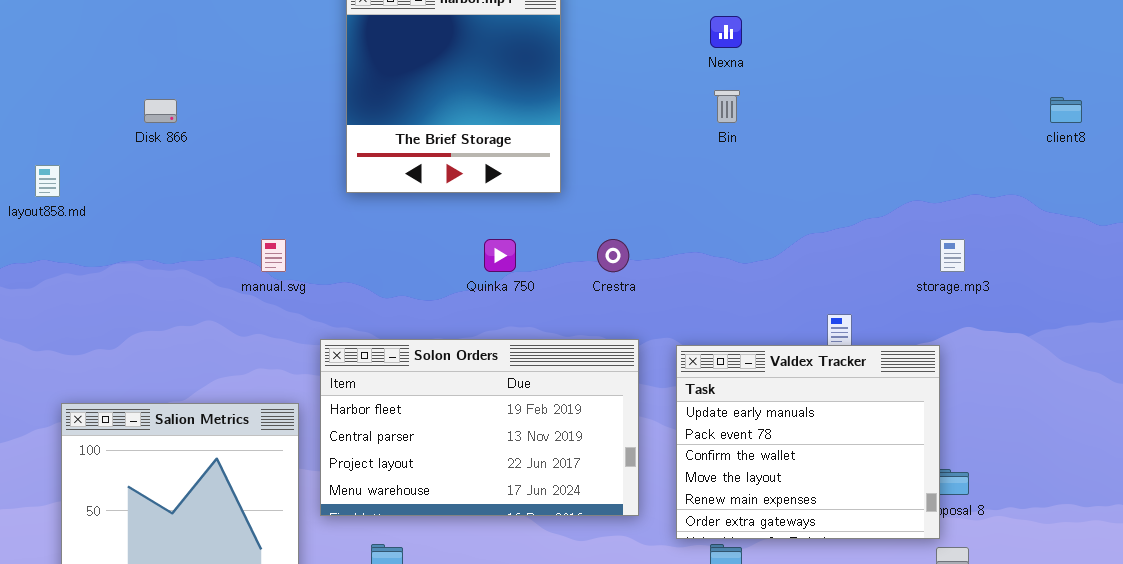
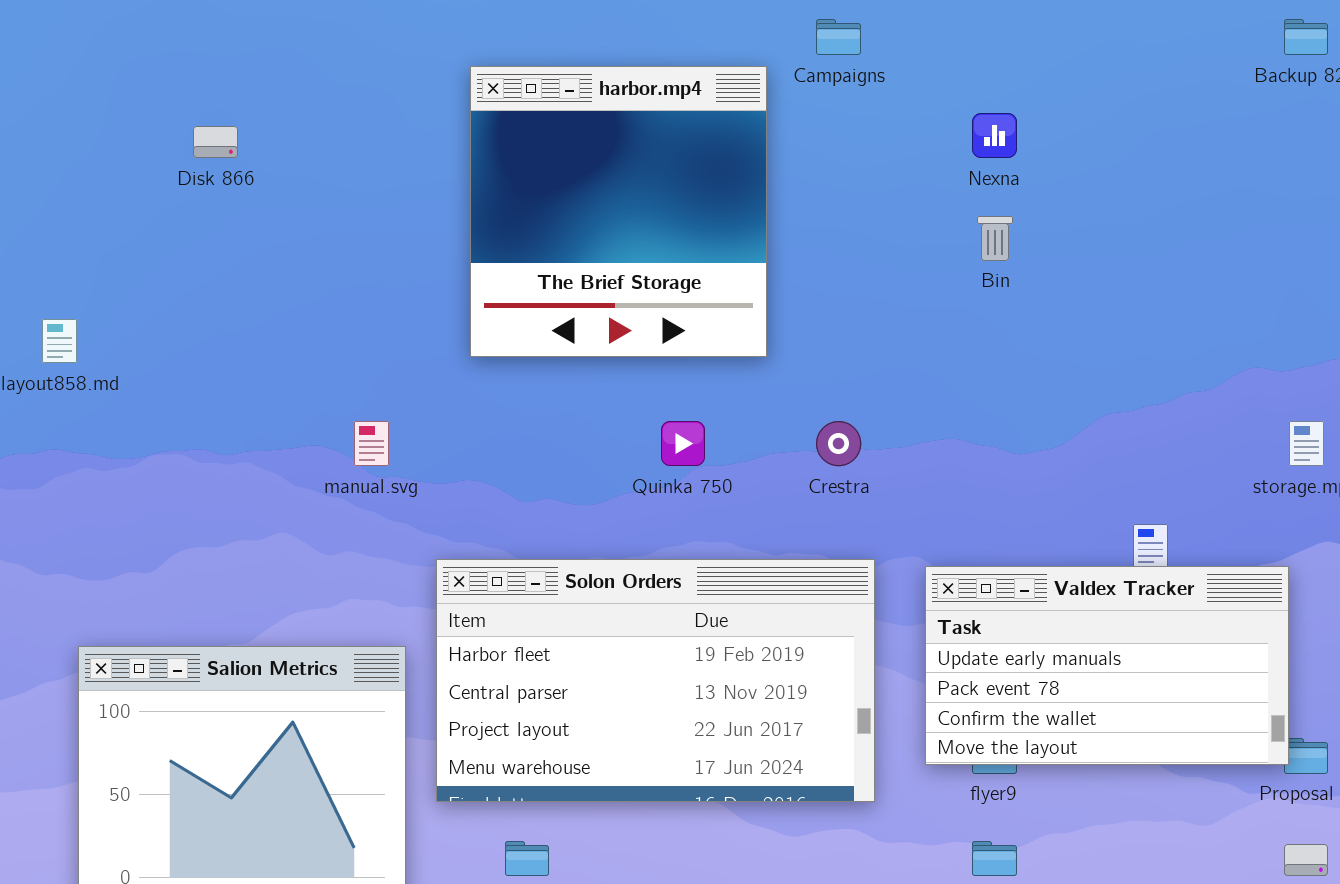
Disk 866: [144,99,177,123] -> [193,126,238,158], moved
Valdex Tracker: [676,345,940,539] -> [925,566,1289,765], resized

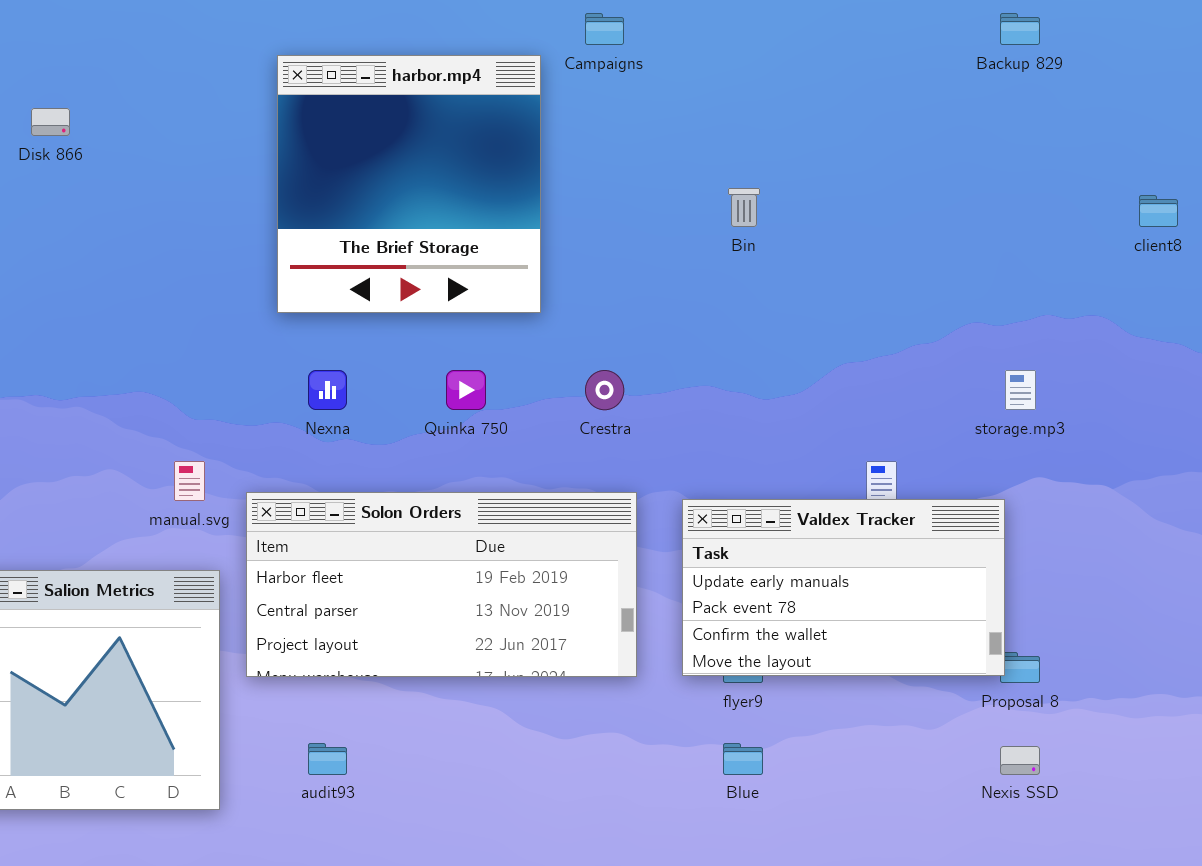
Nexna: [972,113,1017,158] -> [308,370,347,410], moved
manual.svg: [354,421,389,466] -> [174,461,205,501], moved
Solon Orders: [436,559,875,802] -> [246,492,637,677], resized

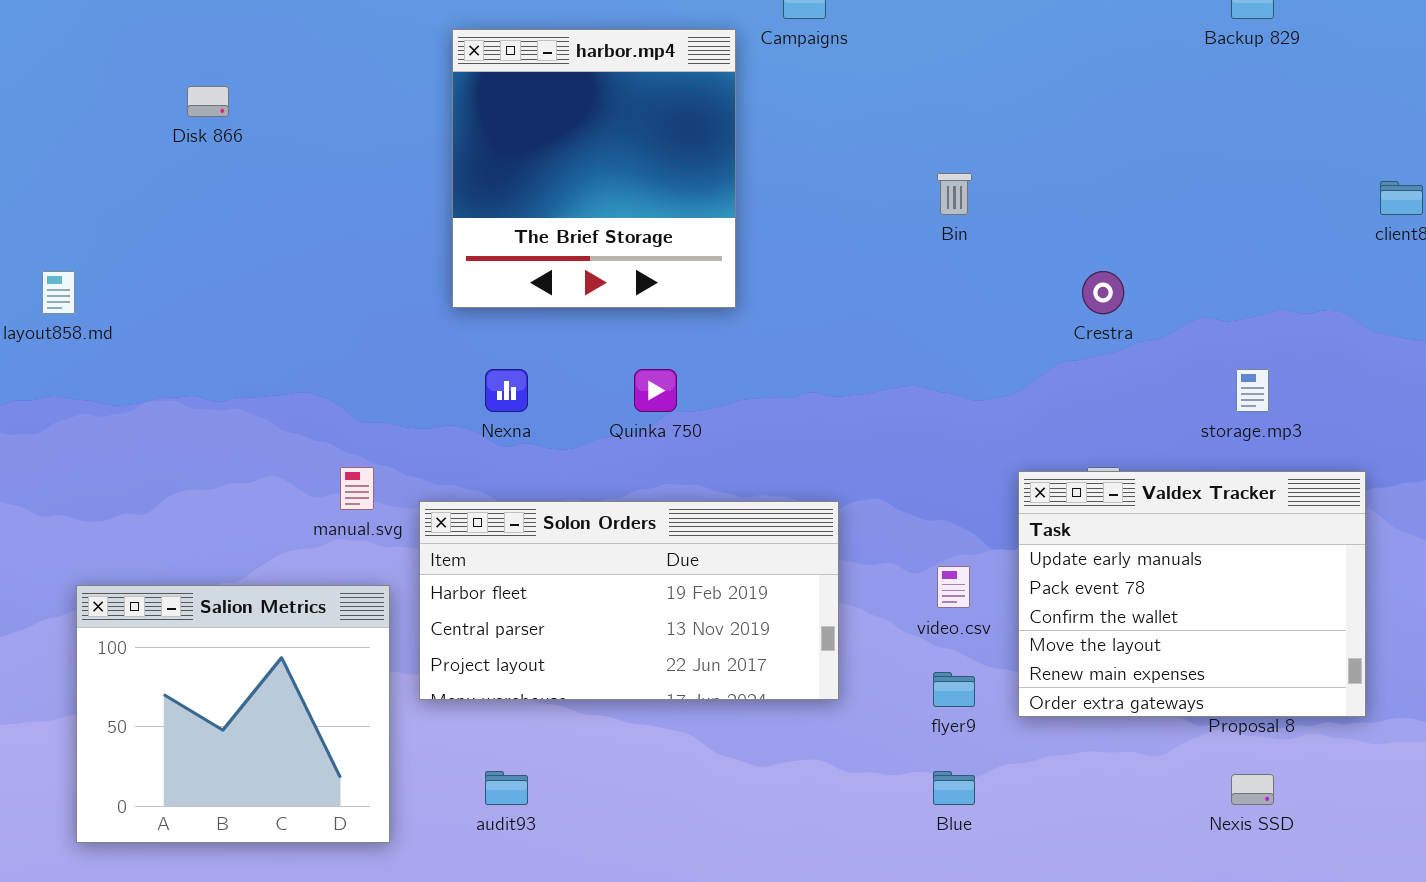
Crestra: [585,370,624,410] -> [1082,271,1124,314], moved
Valdex Tracker: [682,499,1005,676] -> [1018,471,1366,717], moved, resized

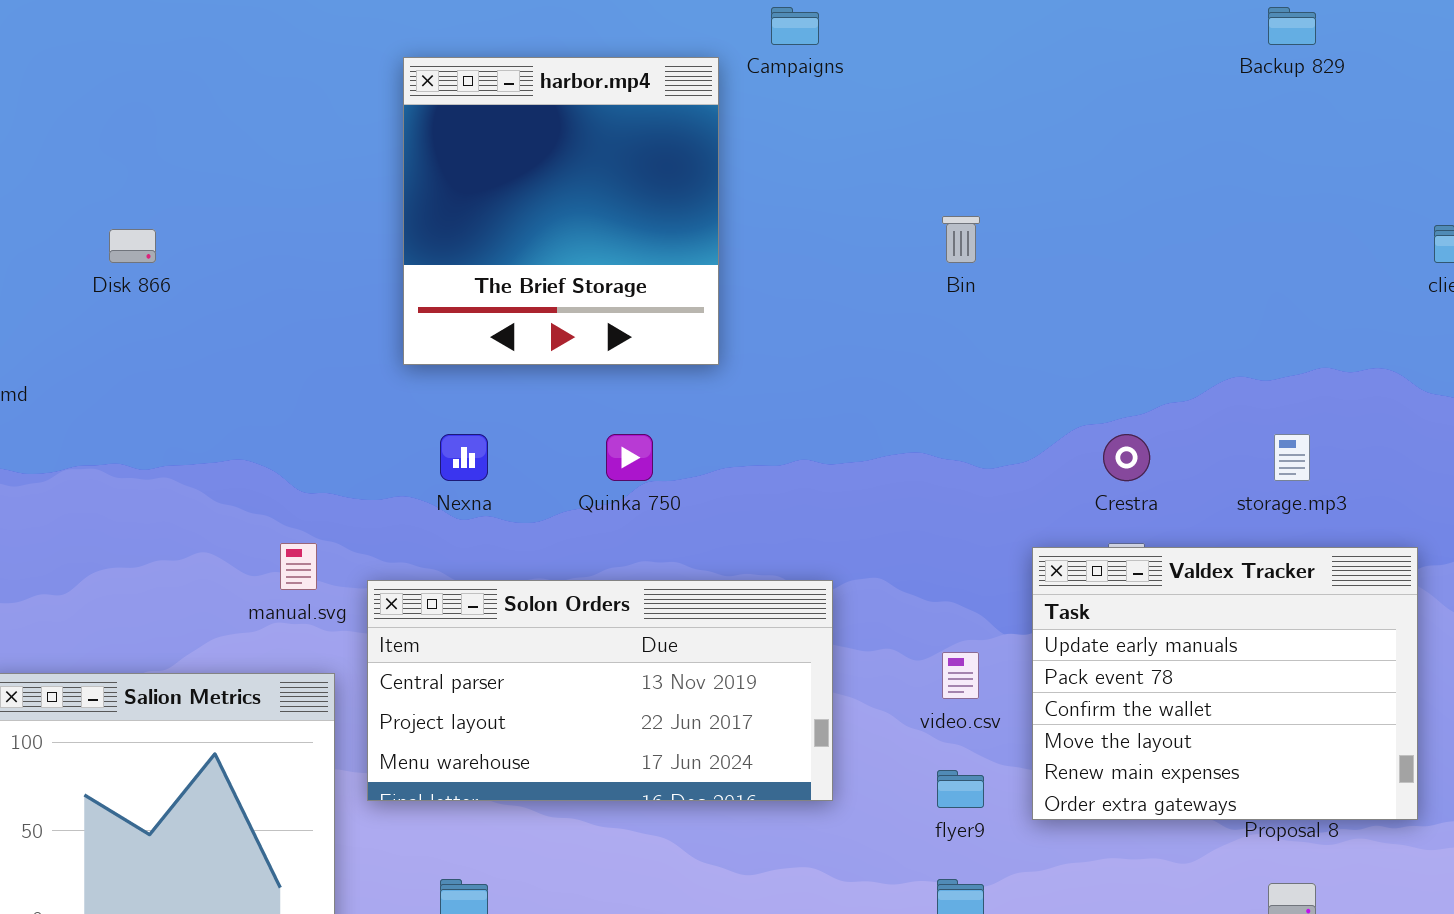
Disk 866: [187,86,229,117] -> [109,229,156,263], moved
Crestra: [1082,271,1124,314] -> [1103,434,1150,481], moved
Solon Orders: [419,501,839,700] -> [367,580,833,801], scrolled down 1 row

